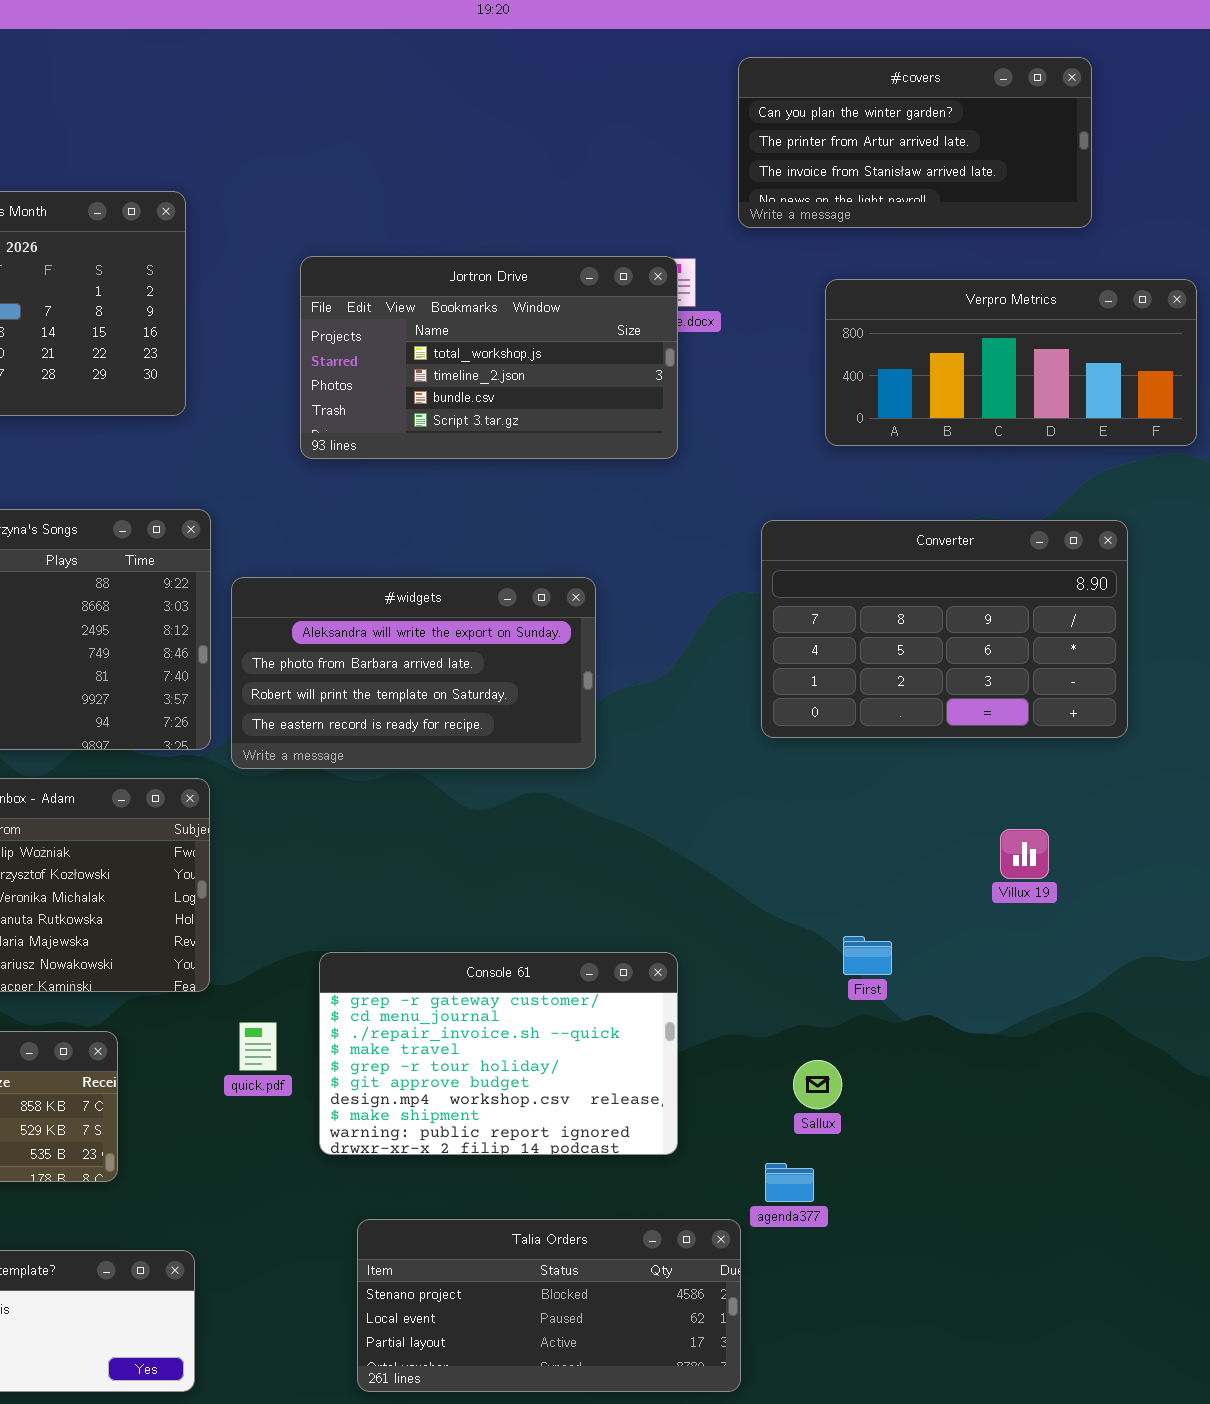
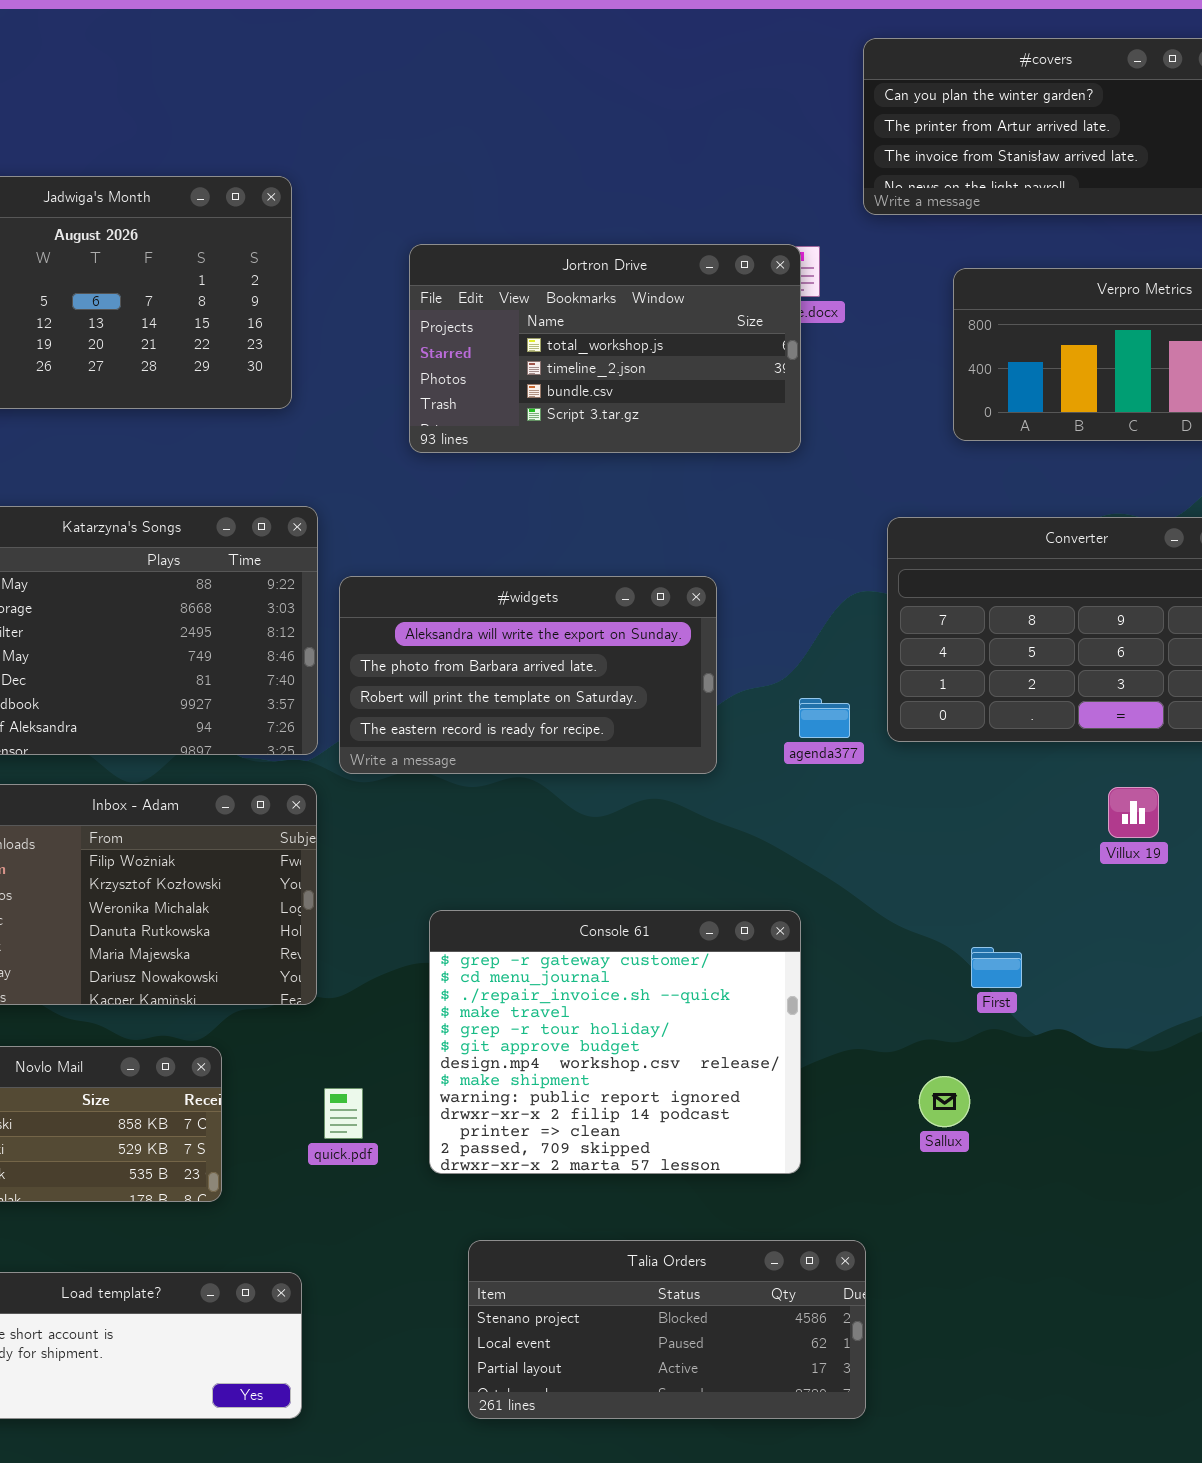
Villux 19: [1000,829,1049,879] -> [1108,787,1159,838], moved
Console 61: [319,952,678,1155] -> [429,910,801,1174], resized
quick.pdf: [239,1022,277,1071] -> [324,1088,363,1139], moved
agenda377: [765,1163,814,1202] -> [799,698,850,738], moved

